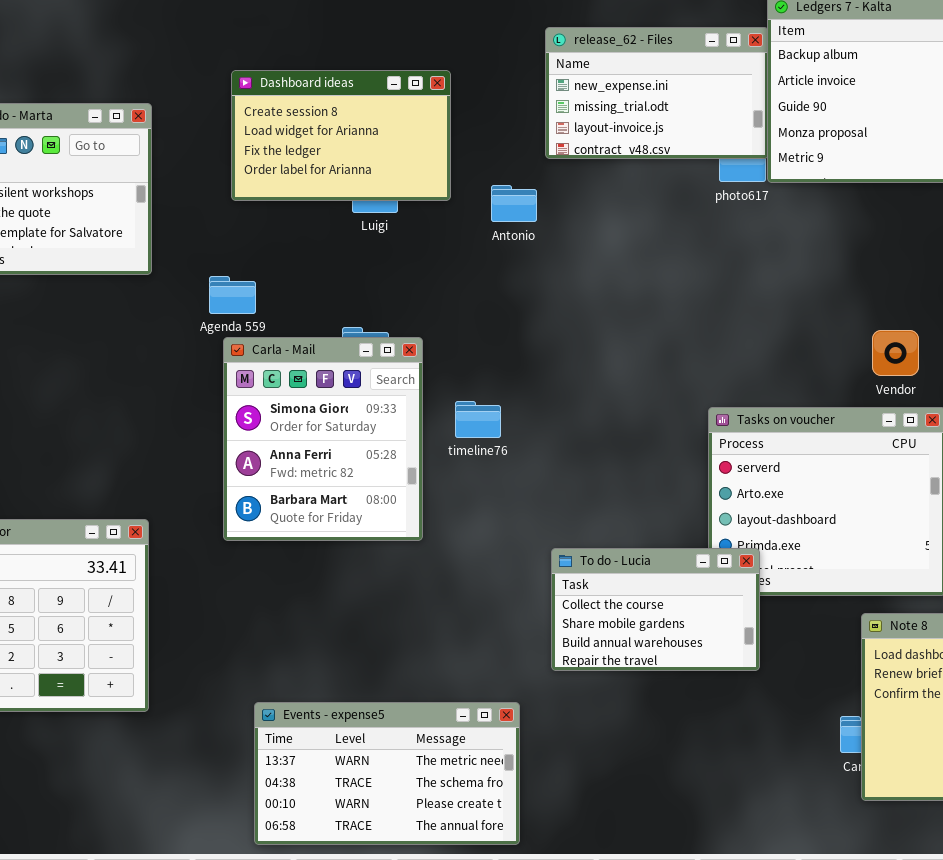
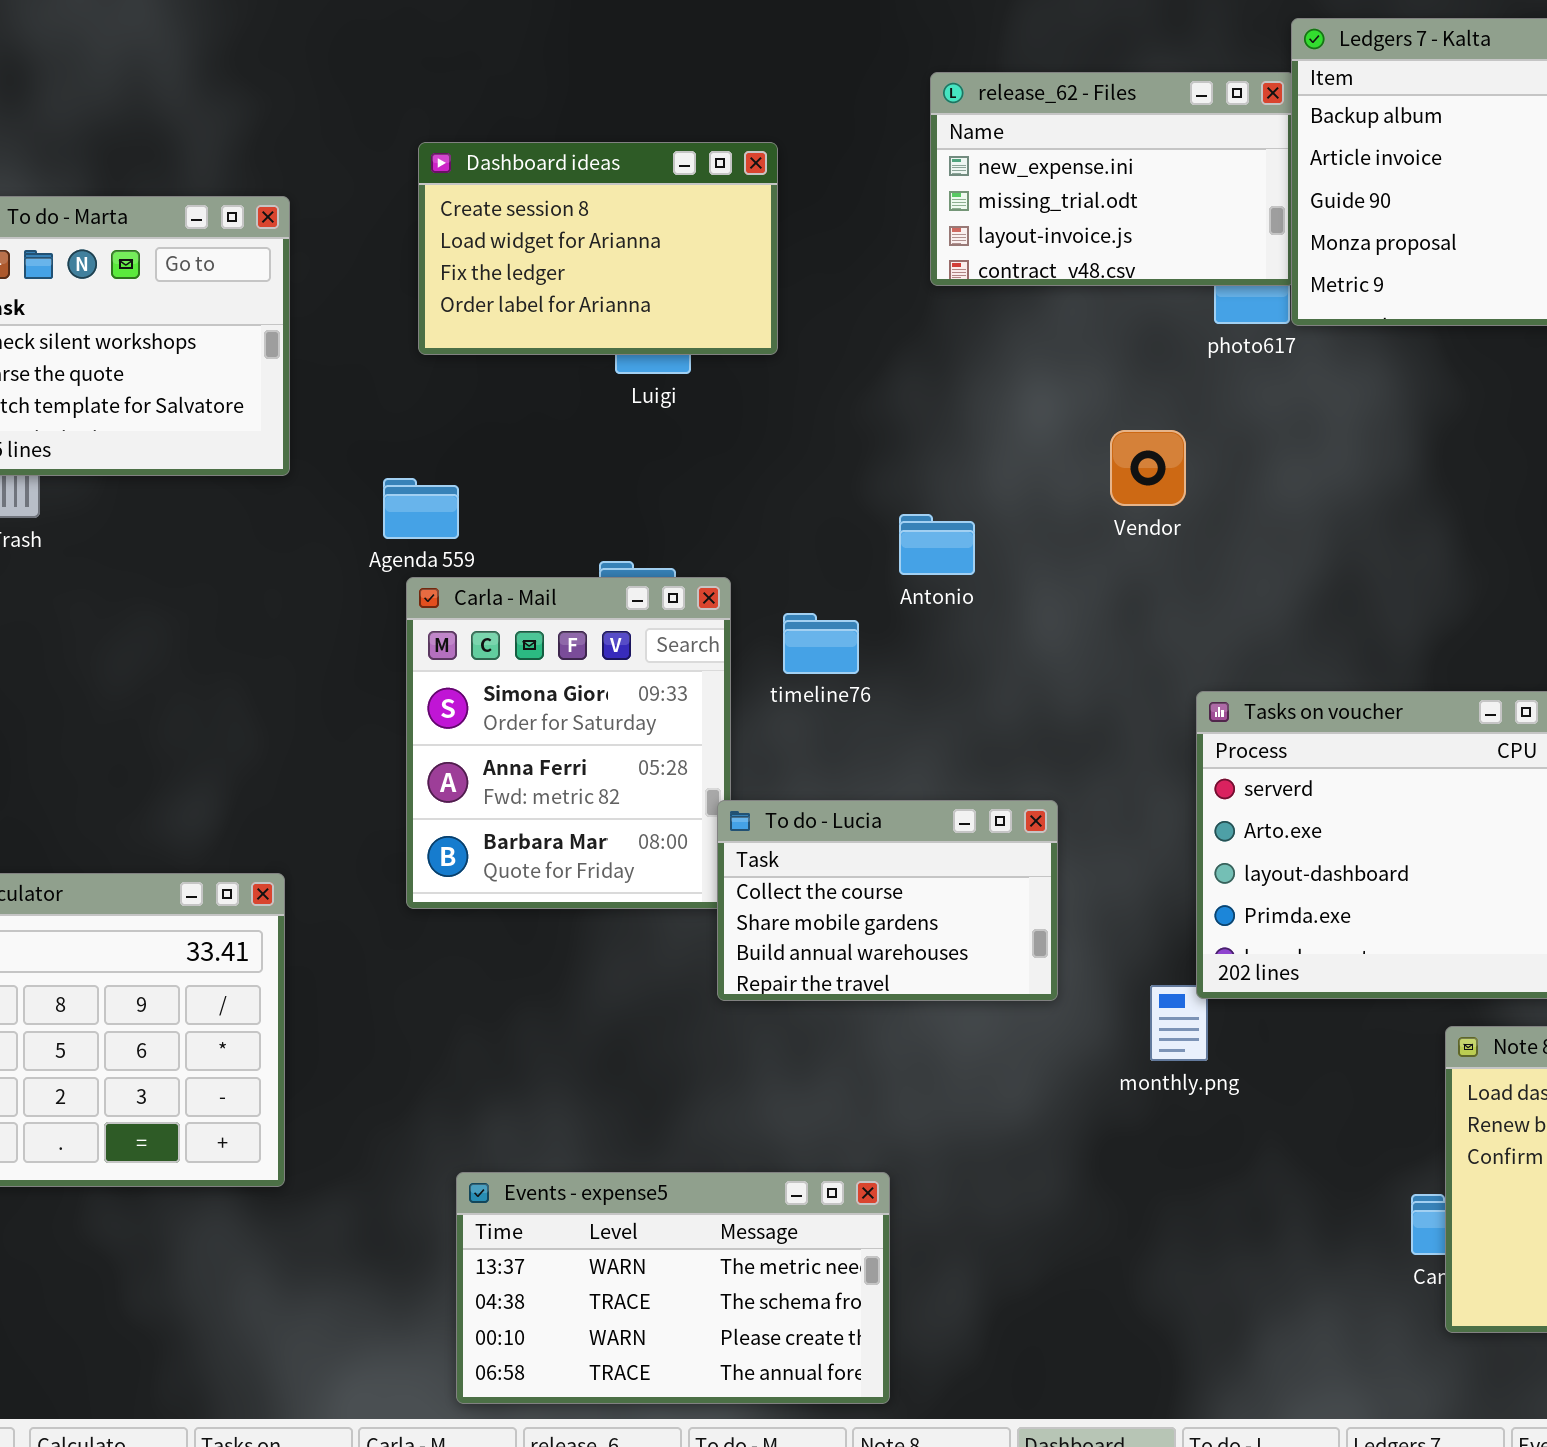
Antonio: [491,185,537,222] -> [899,514,975,575], moved
Vendor: [872,330,919,376] -> [1110,430,1186,506], moved
timeline76: [455,401,501,438] -> [783,613,859,674], moved
To do - Lucia: [551,548,760,671] -> [717,800,1058,1001], moved

